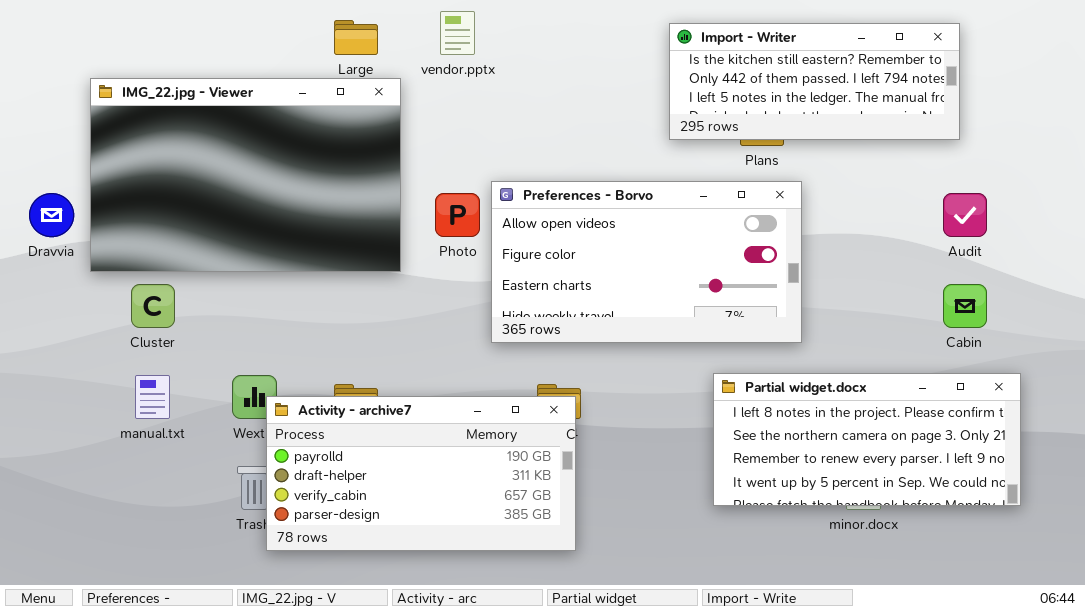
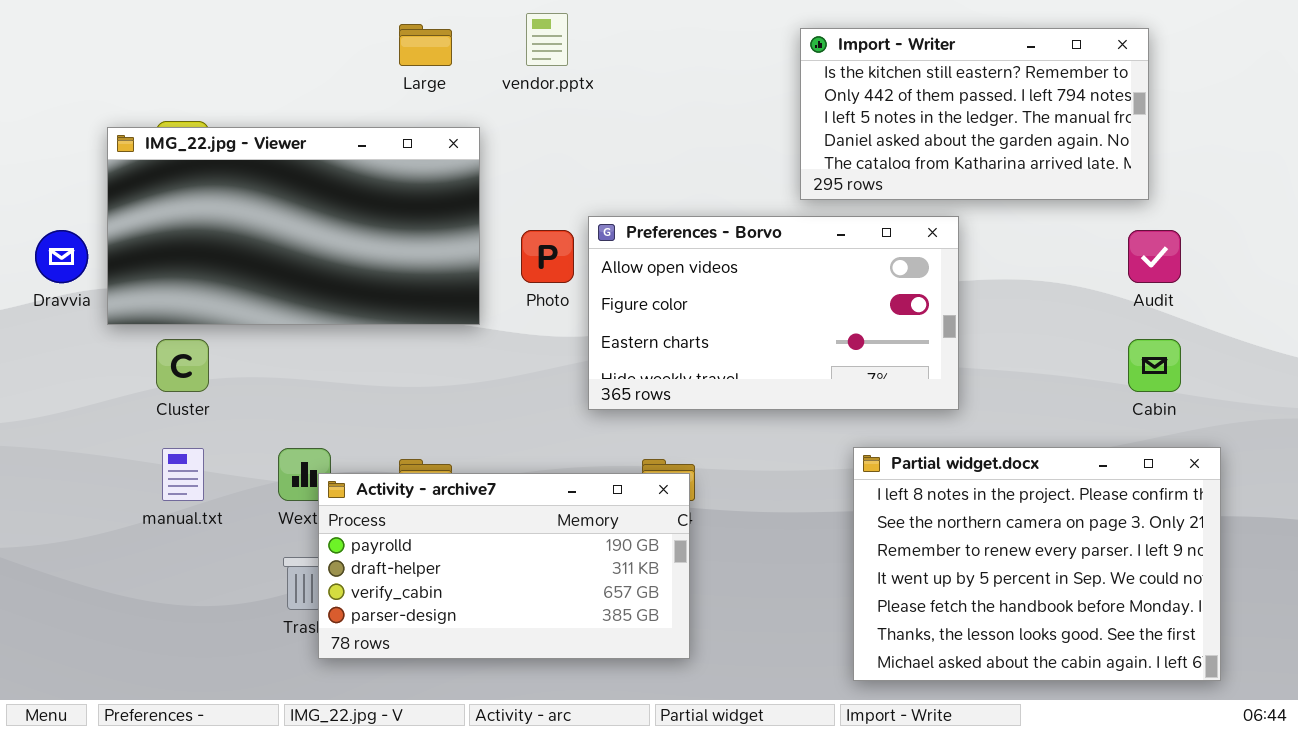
Import - Writer: [669,23,960,140] -> [800,28,1149,200], resized
IMG_22.jpg - Viewer: [90,78,401,272] -> [107,127,480,325], resized
Partial widget.docx: [713,373,1021,506] -> [853,447,1221,681], resized

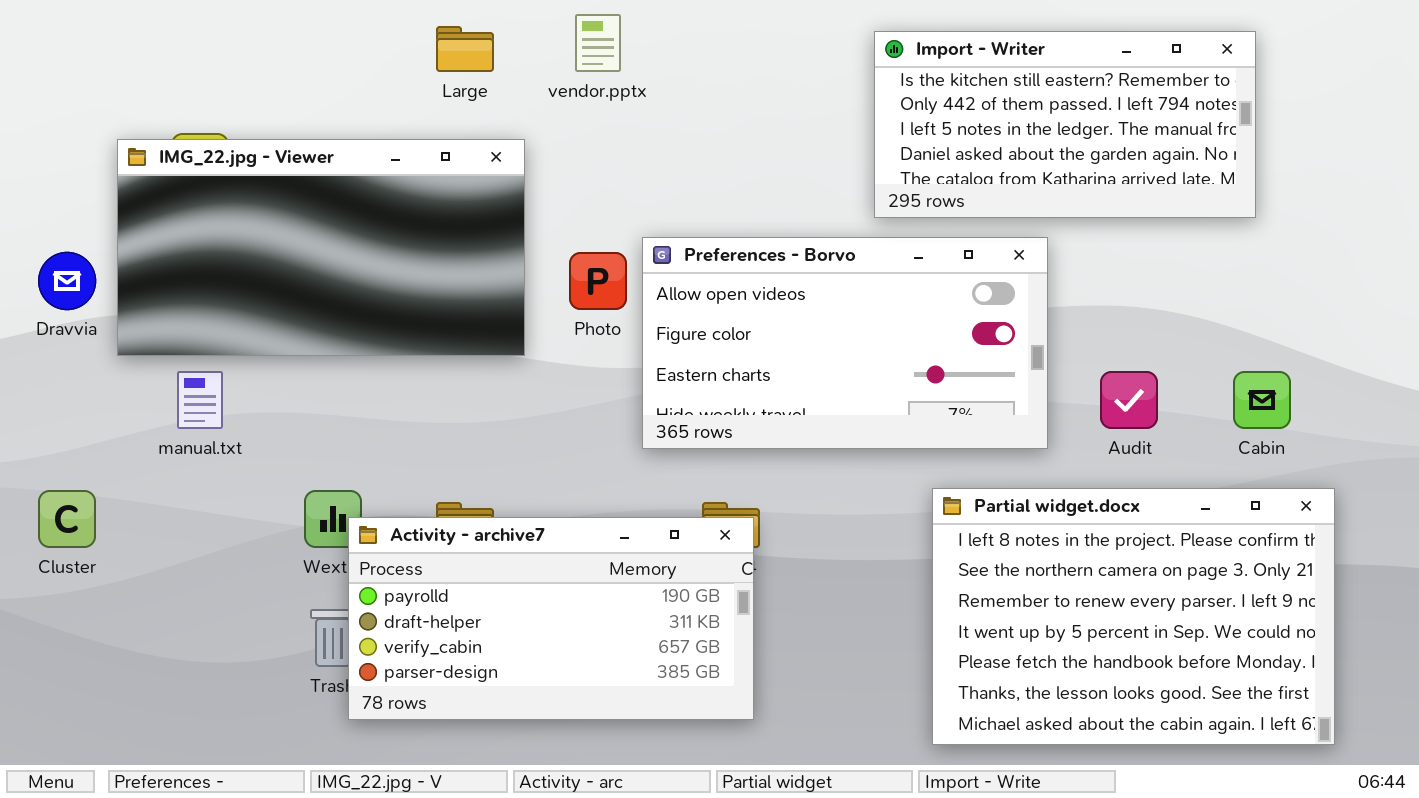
Audit: [1128,230,1181,283] -> [1100,371,1158,429], moved
Cluster: [156,339,209,392] -> [38,490,96,548], moved
manual.txt: [162,448,204,501] -> [177,371,223,429], moved

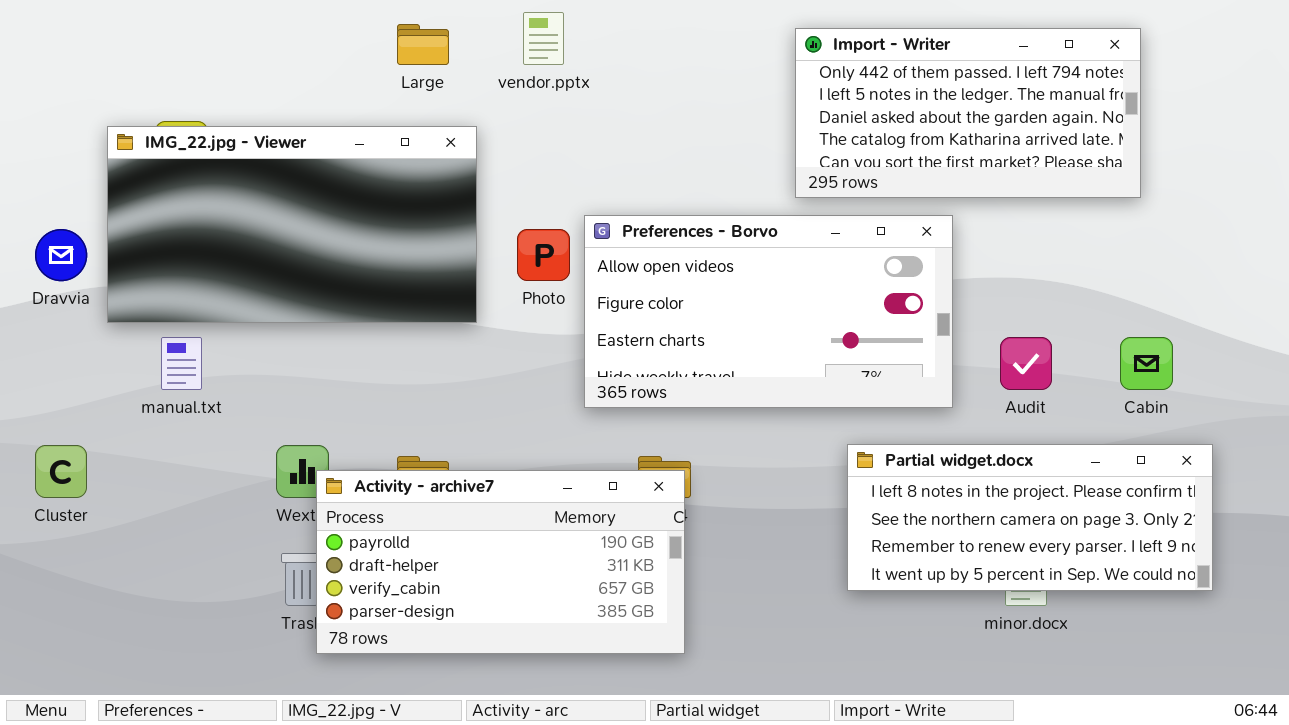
Import - Writer: [874,31,1256,218] -> [795,28,1141,198], scrolled down 1 row
Partial widget.docx: [932,488,1335,745] -> [847,444,1213,591], resized

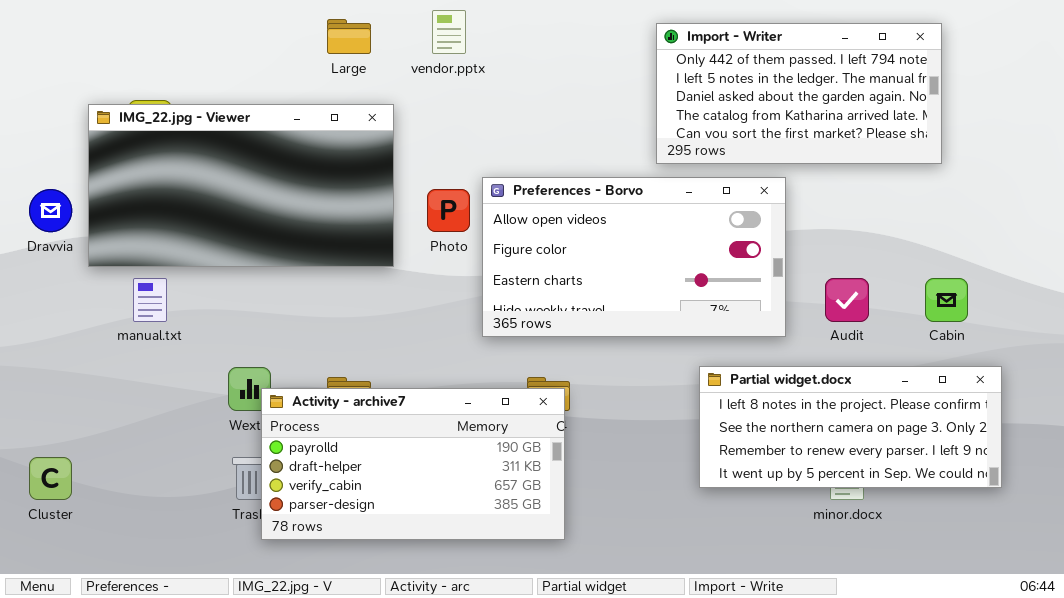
Cluster: [35,445,87,498] -> [29,457,72,500], moved

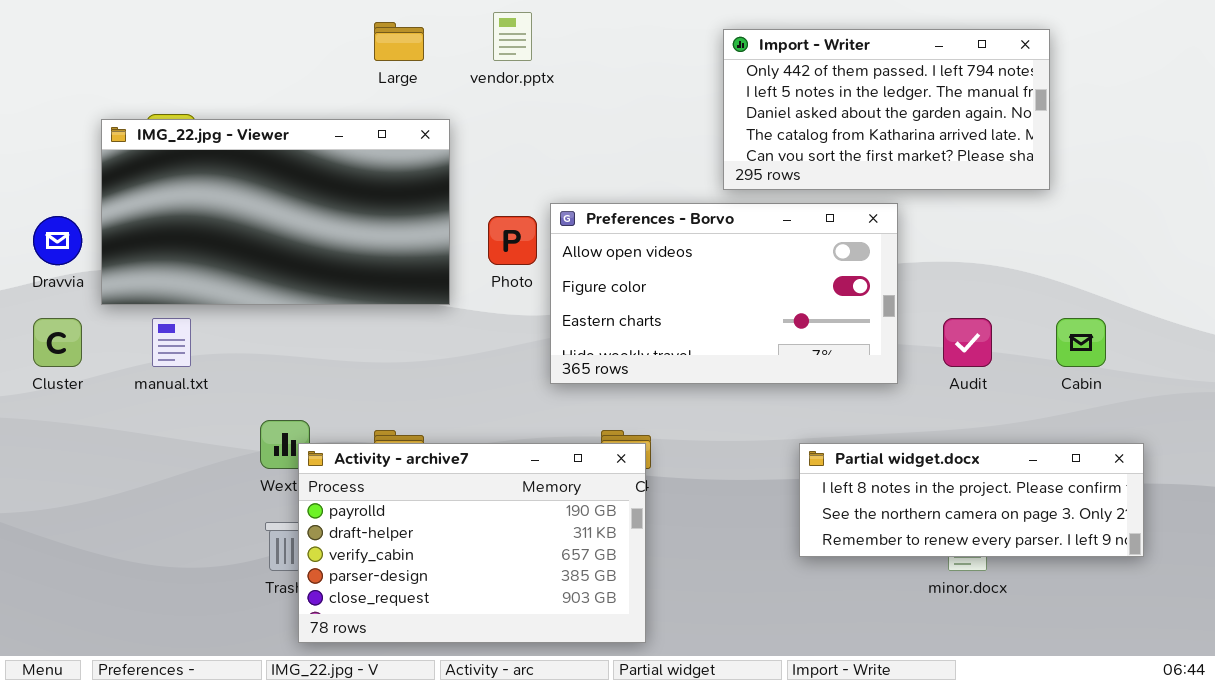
Import - Writer: [656,23,942,164] -> [723,29,1050,190], moved
Partial widget.docx: [699,366,1002,488] -> [799,443,1144,557], resized
Activity - archive7: [261,388,565,540] -> [298,443,646,643], resized
Cluster: [29,457,72,500] -> [33,318,82,367], moved

